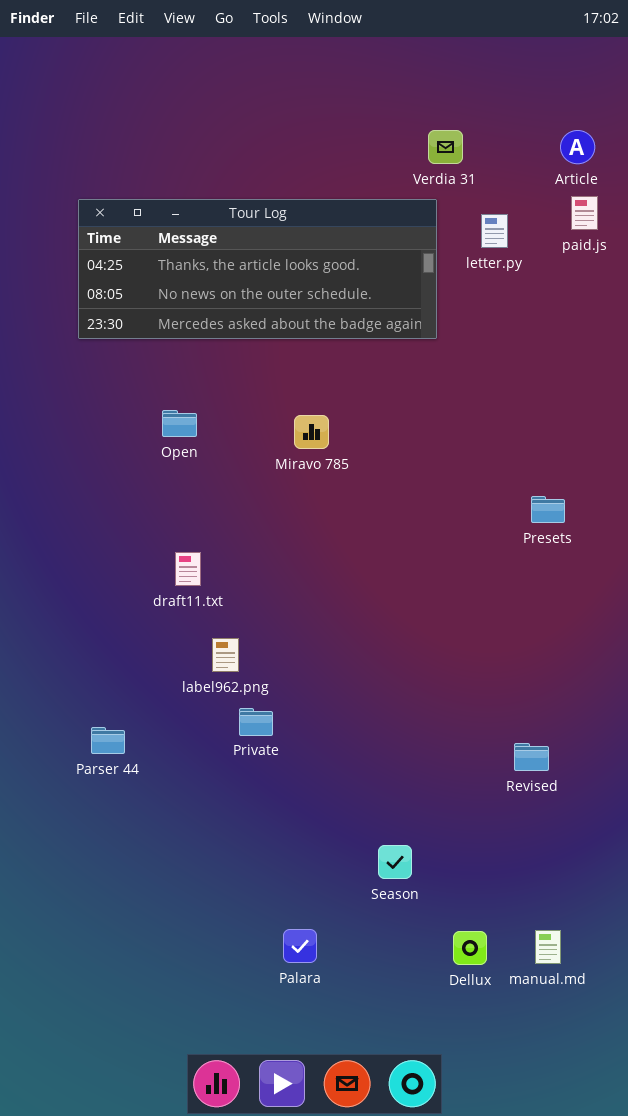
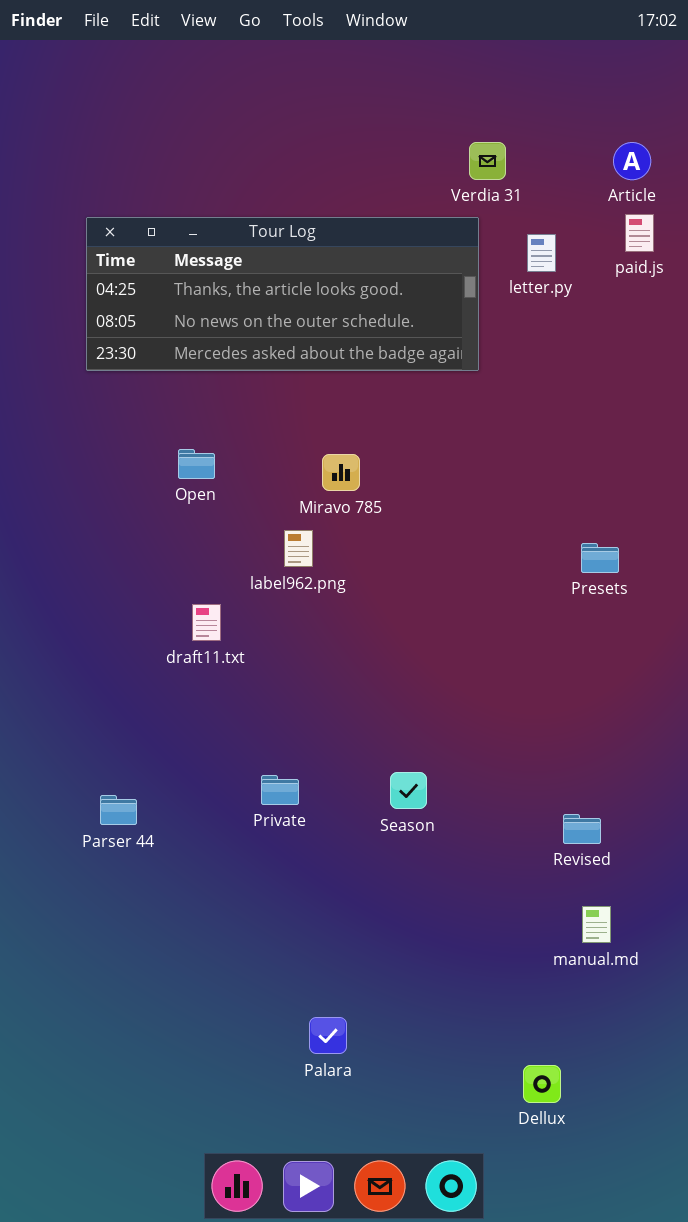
label962.png: [212,638,239,672] -> [284,530,313,567], moved
Season: [378,845,412,879] -> [390,772,427,809], moved
manual.md: [535,930,561,964] -> [582,906,611,943], moved
Dellux: [453,931,487,965] -> [523,1065,561,1103], moved

